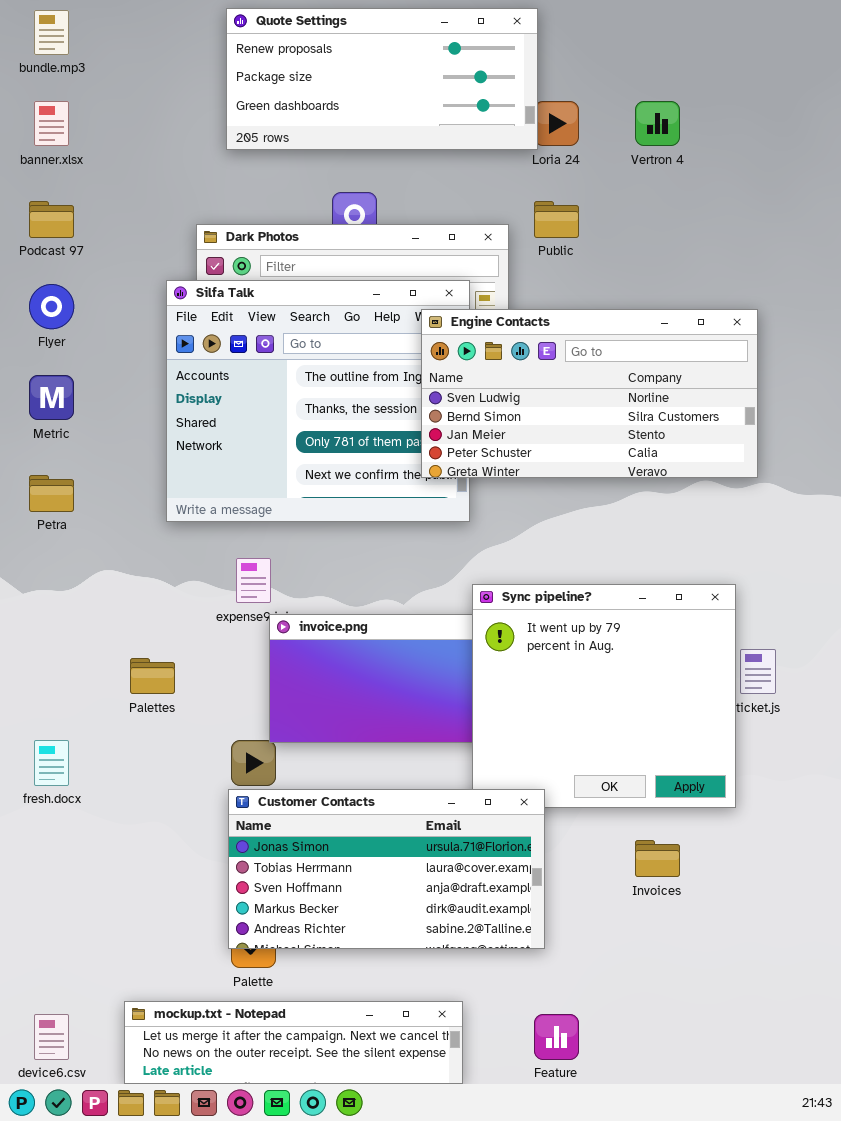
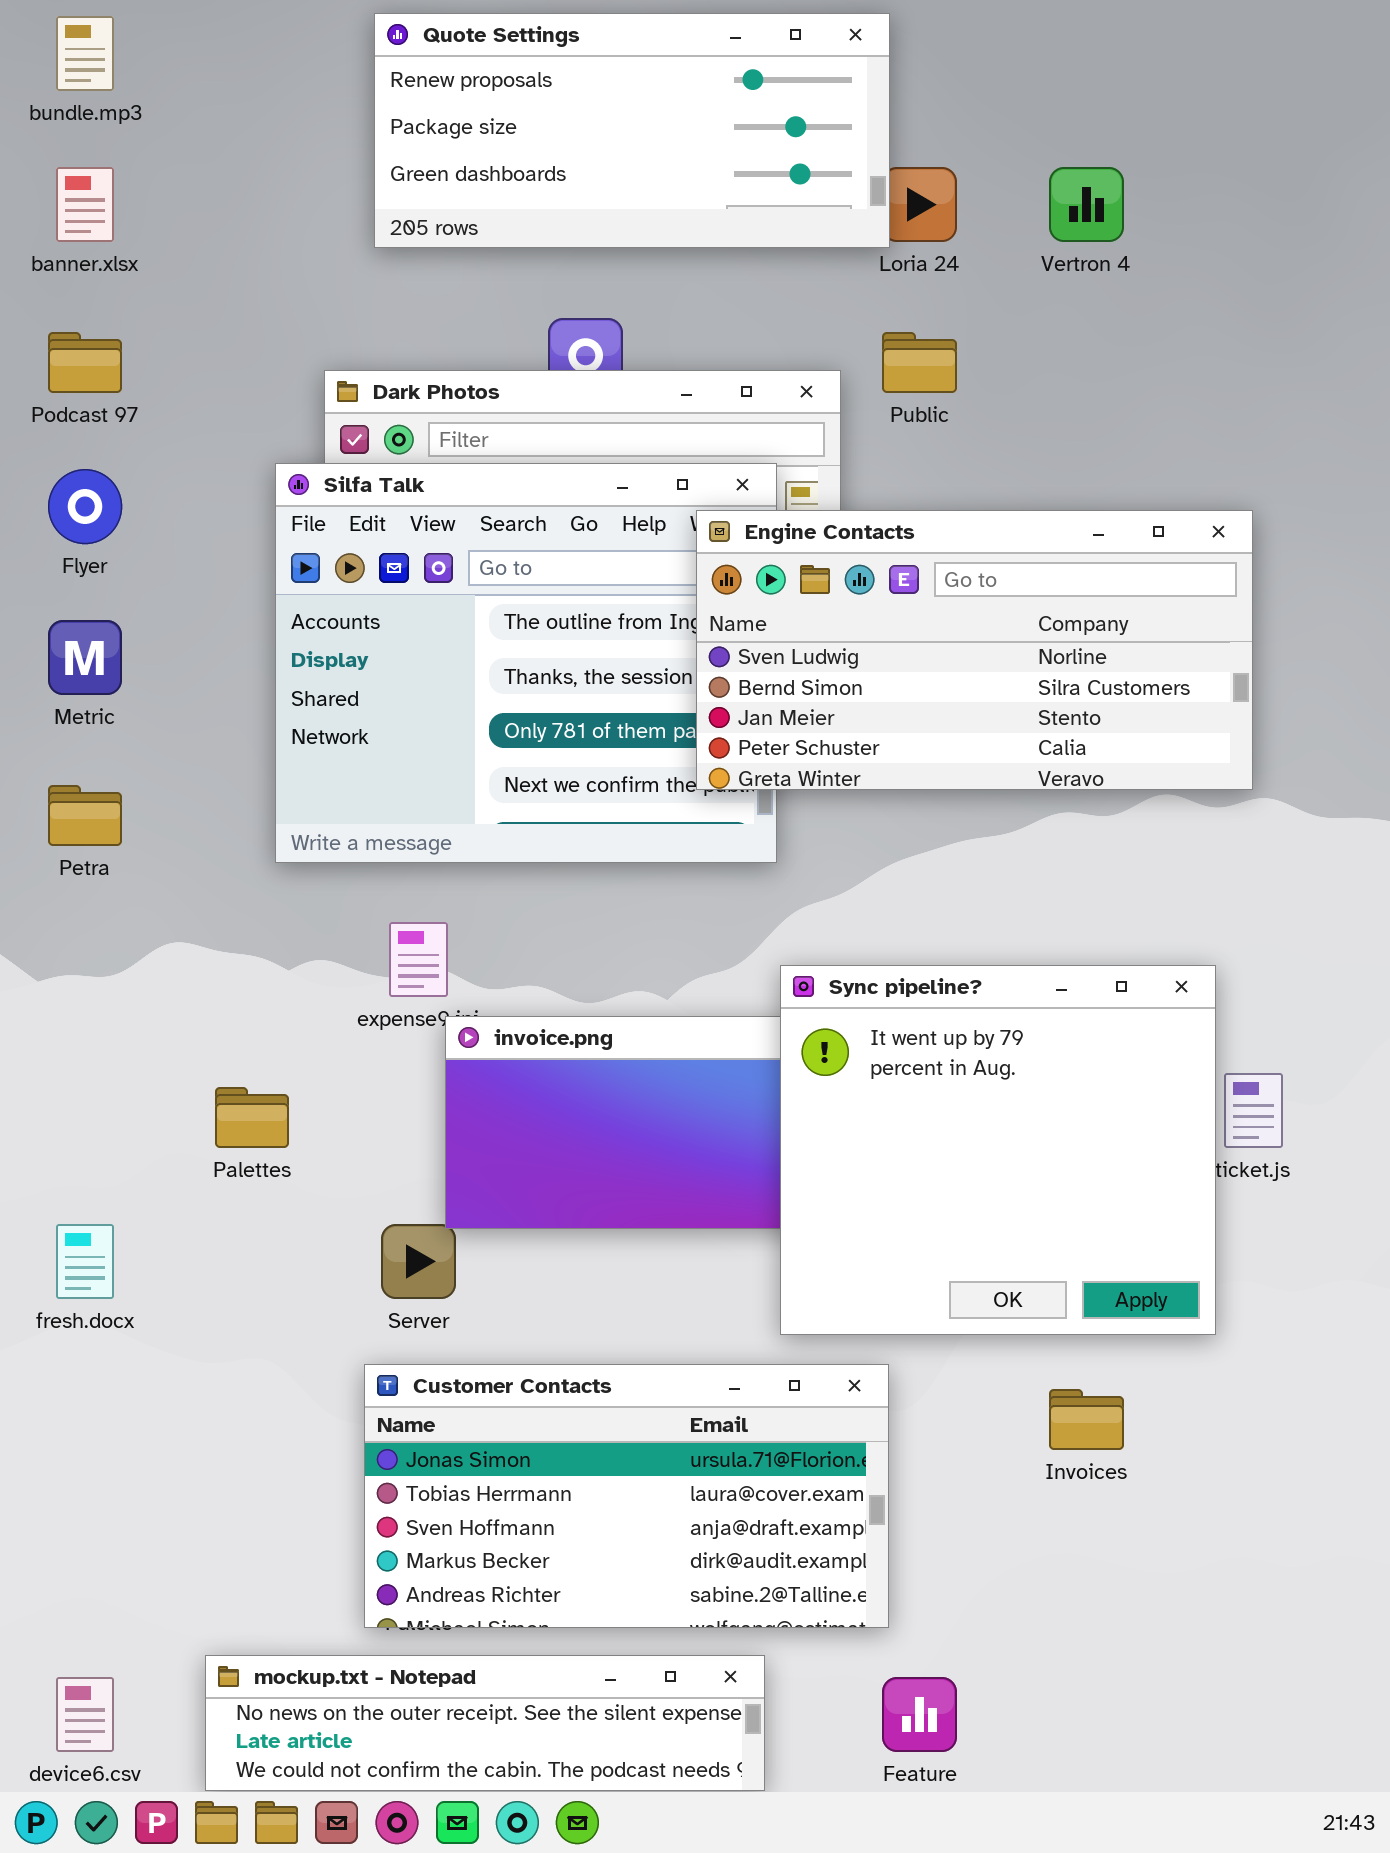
Customer Contacts: [228,789,545,949] -> [364,1364,889,1628], moved
mockup.txt - Notepad: [124,1001,463,1084] -> [205,1655,765,1791], scrolled down 1 row

